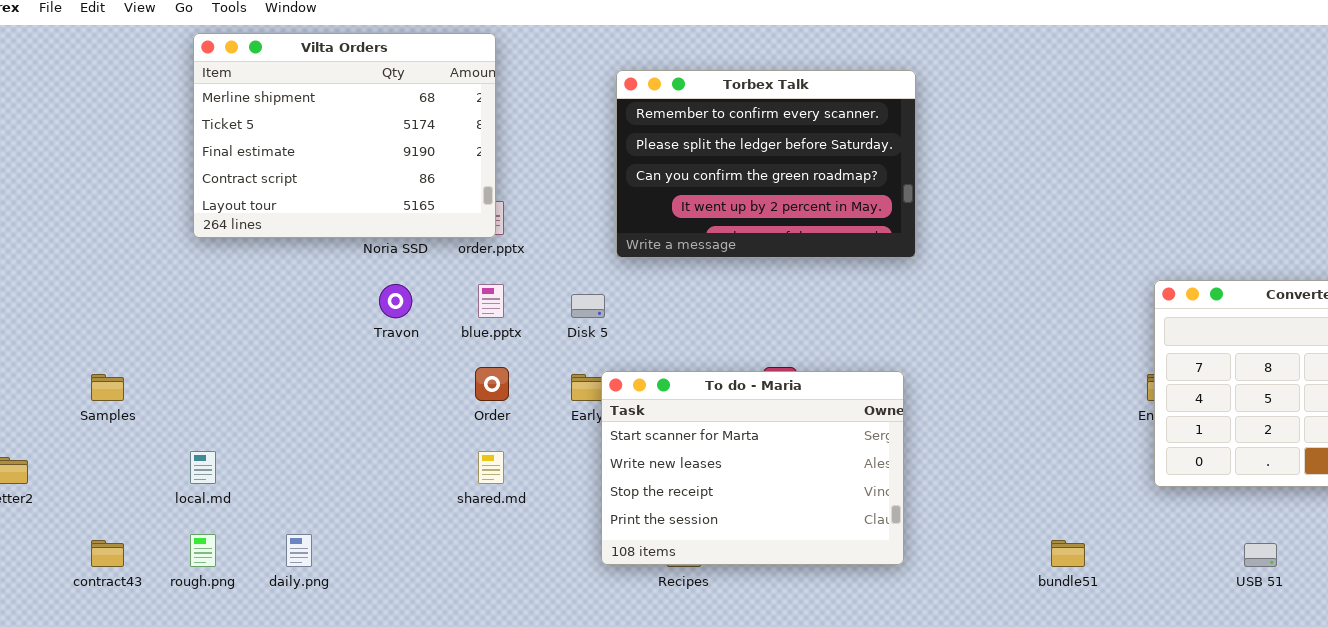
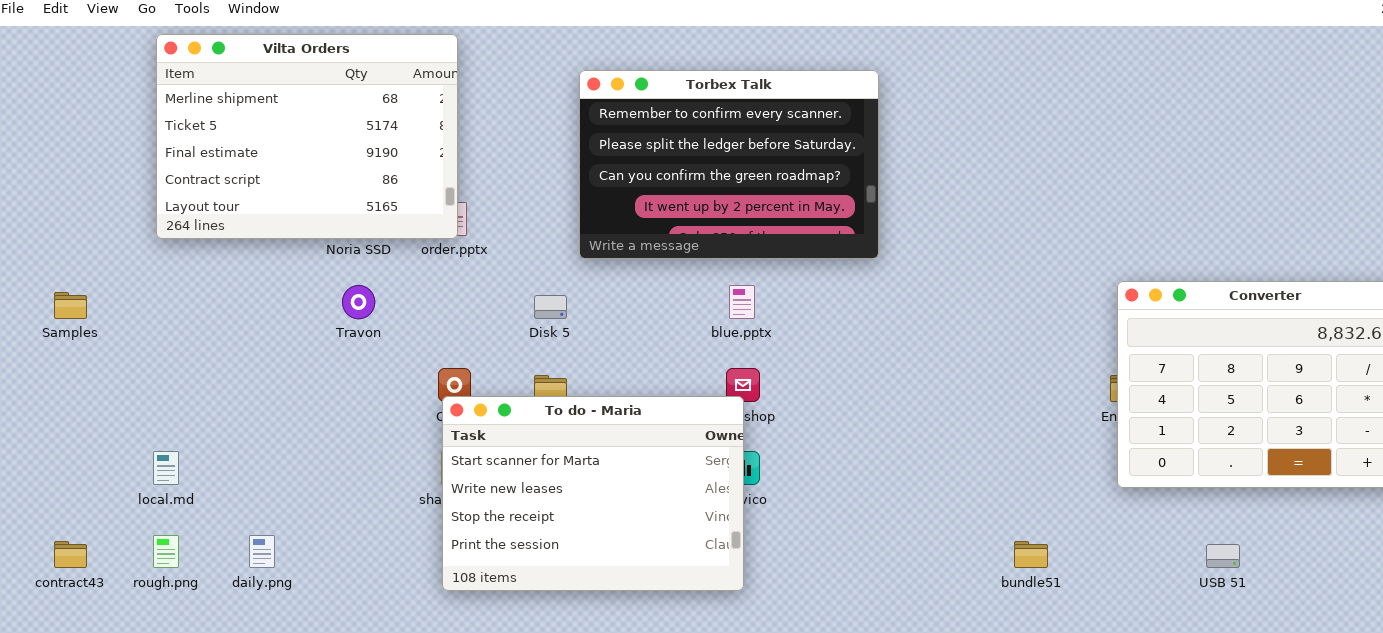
blue.pptx: [478,284,504,318] -> [729,285,755,319], moved
To do - Maria: [601,371,904,565] -> [442,396,744,591], moved
Samples: [91,374,124,401] -> [54,292,87,319], moved

